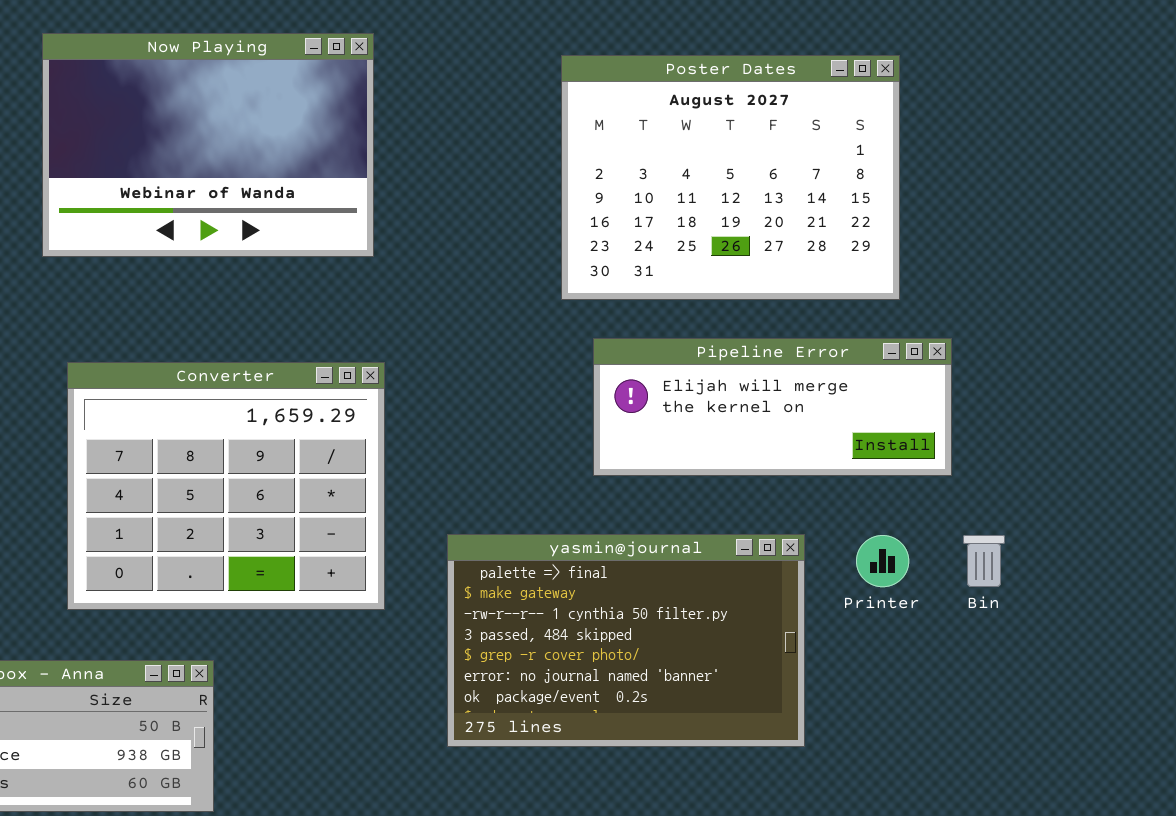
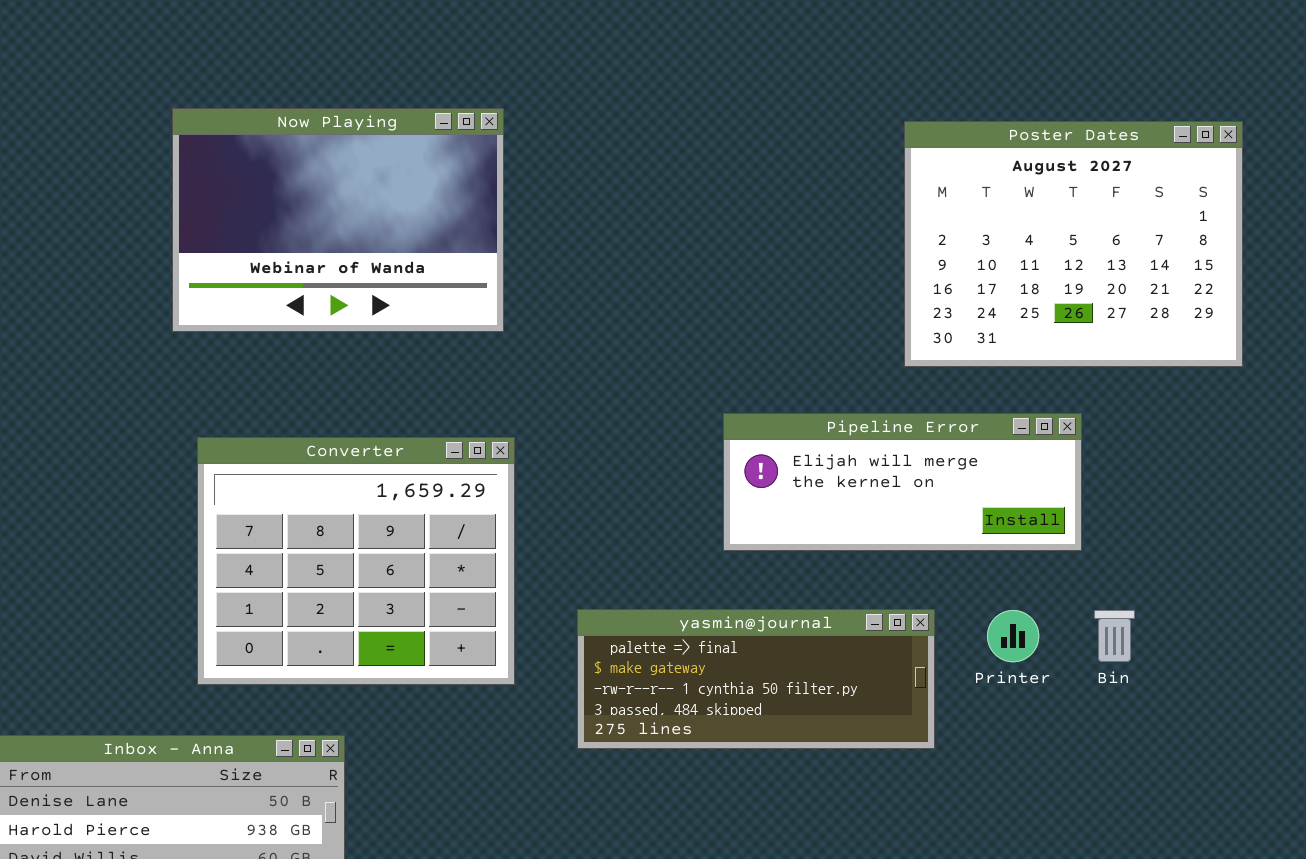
Poster Dates: [561,55,900,300] -> [904,121,1243,367], moved
yasmin@journal: [447,534,805,747] -> [577,609,935,749], resized

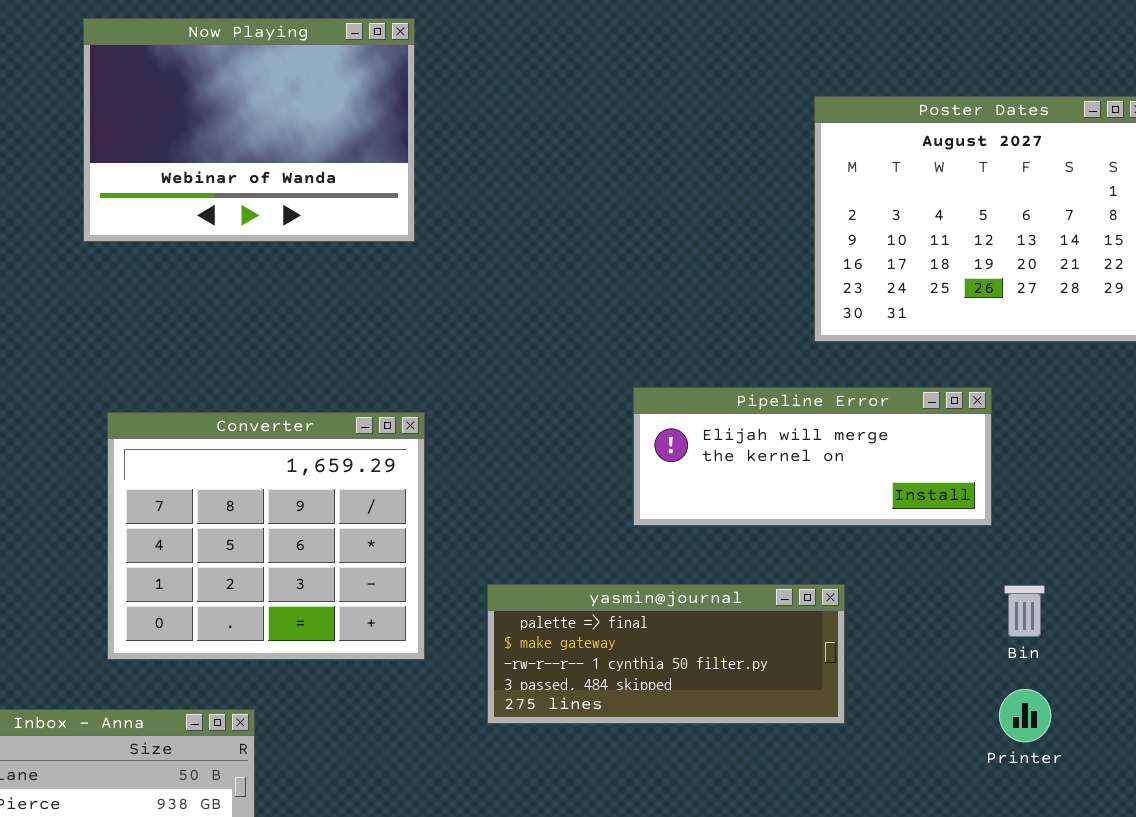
Now Playing: [172,108,504,332] -> [83,18,415,242], moved
Printer: [987,610,1039,662] -> [999,689,1051,742], moved

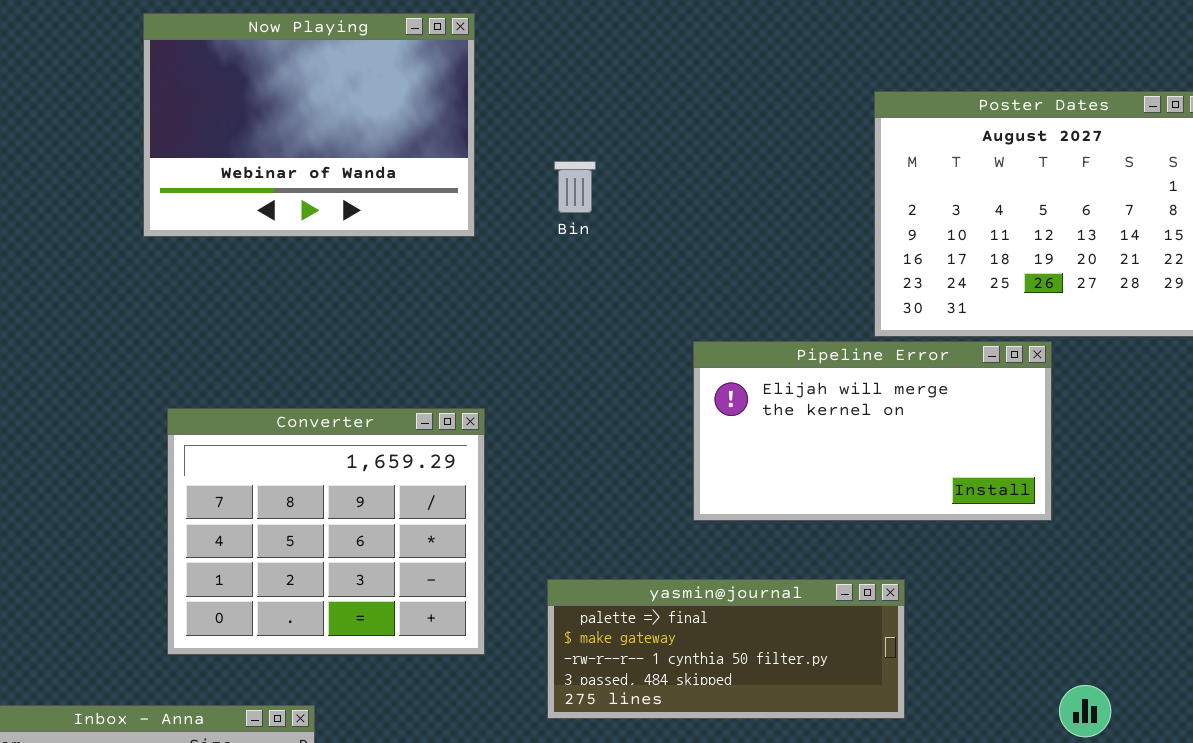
Pipeline Error: [633,387,992,526] -> [693,341,1052,521], resized
Bin: [1004,585,1045,637] -> [554,161,596,213], moved

